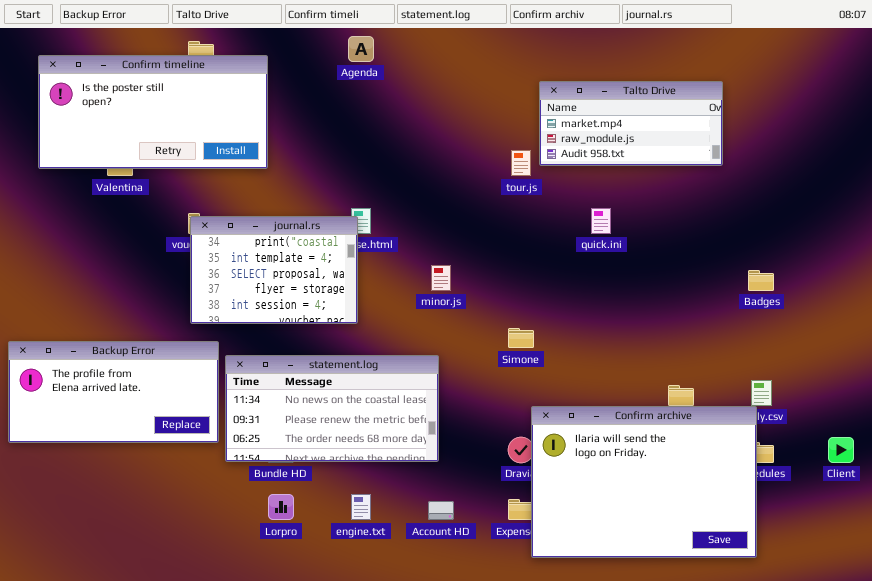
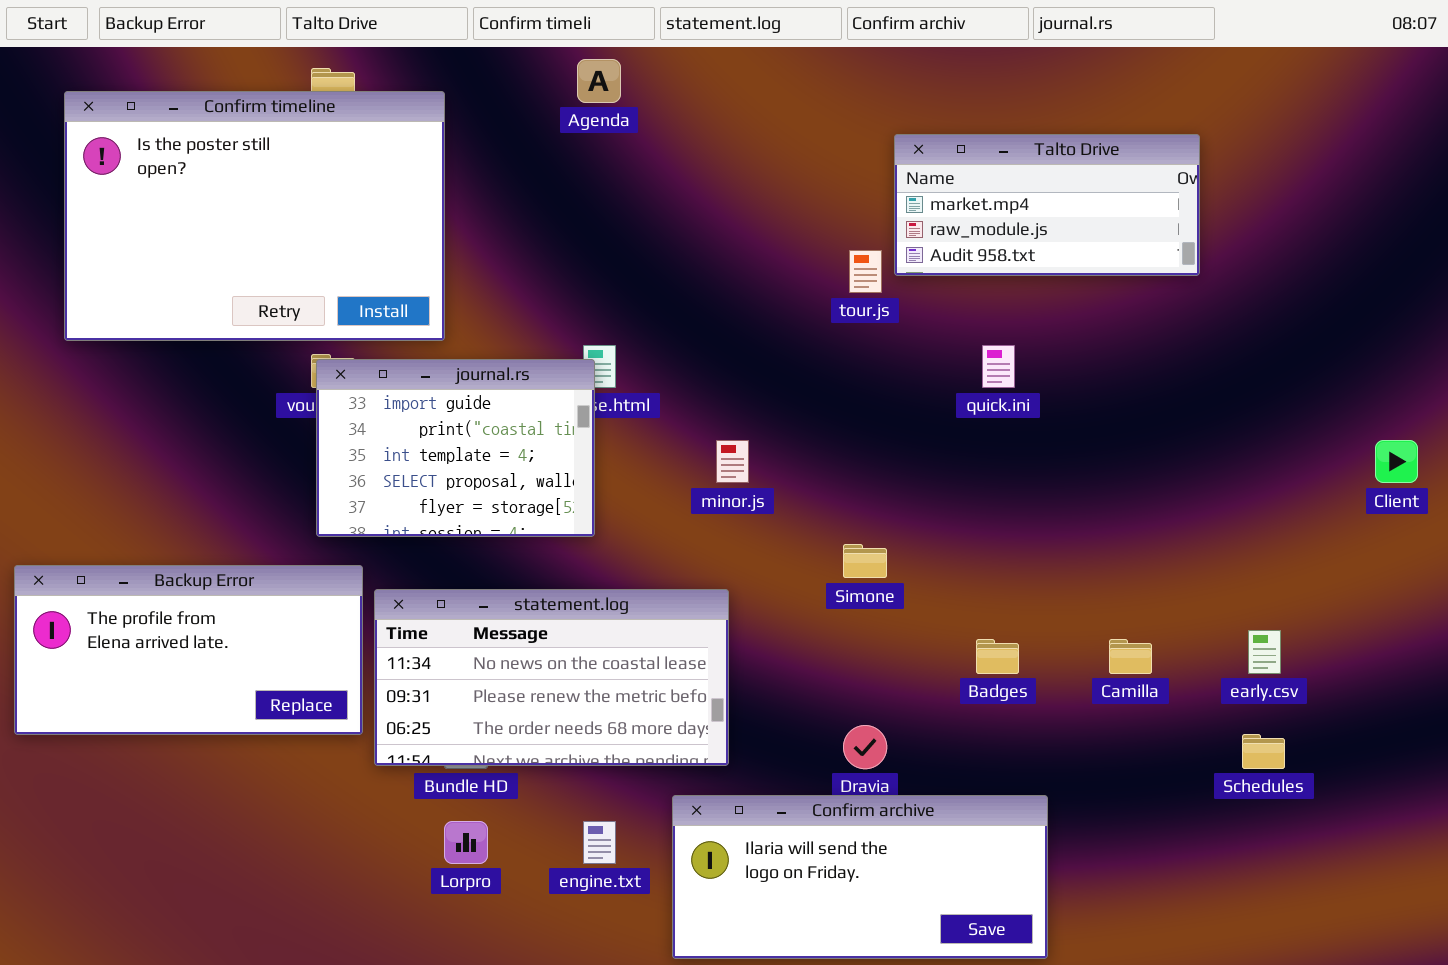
Confirm timeline: [38,55,268,169] -> [64,91,445,341], resized
journal.rs: [190,216,358,324] -> [316,359,595,537], scrolled up 1 row
Badges: [748,270,774,291] -> [976,639,1019,674], moved
Confirm archive: [531,406,757,558] -> [672,795,1048,959], moved, resized
Client: [828,437,854,463] -> [1375,440,1418,483], moved

